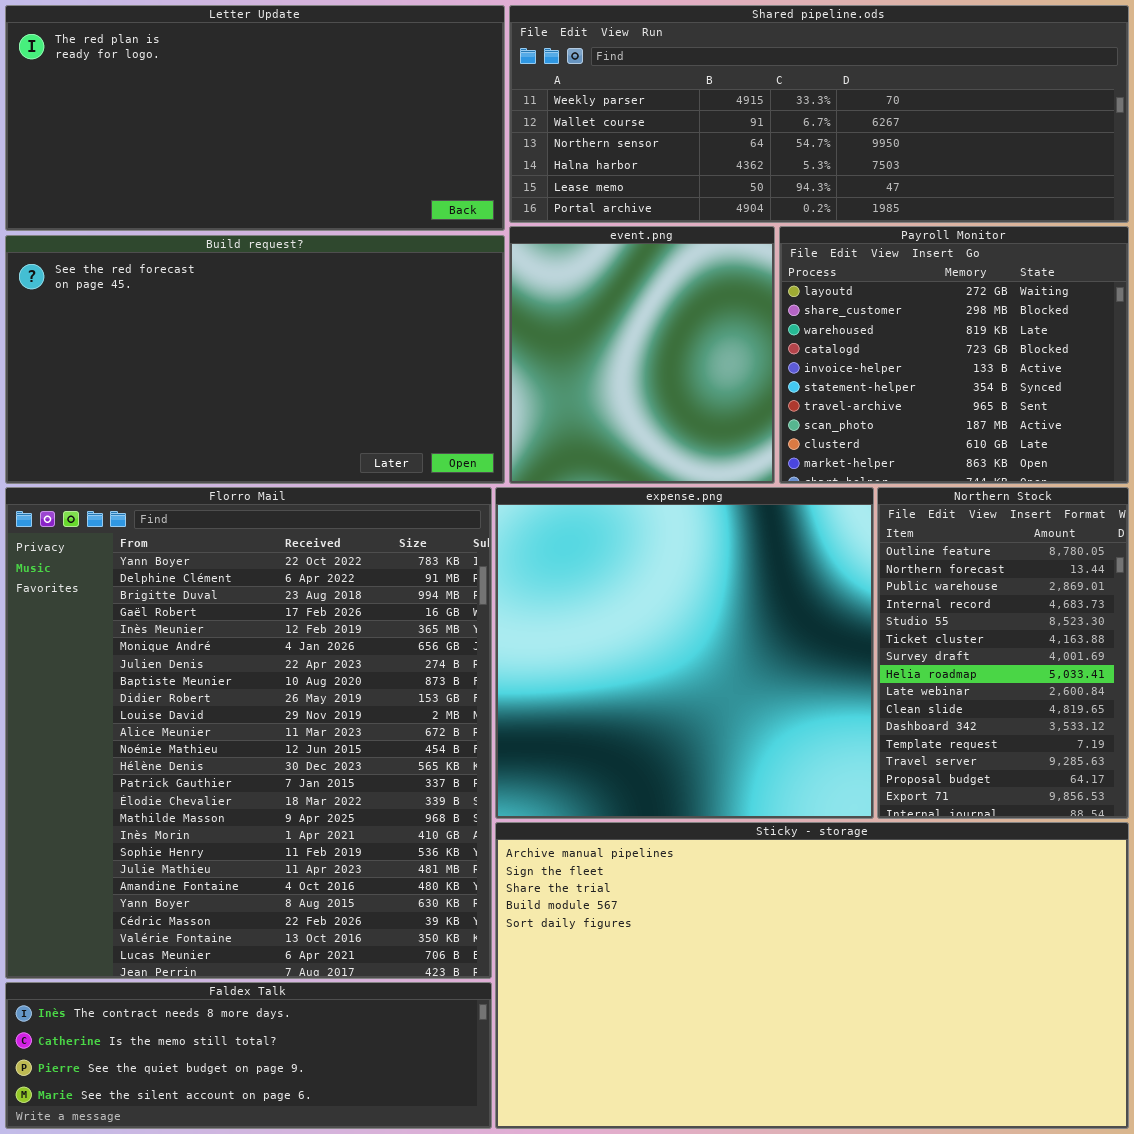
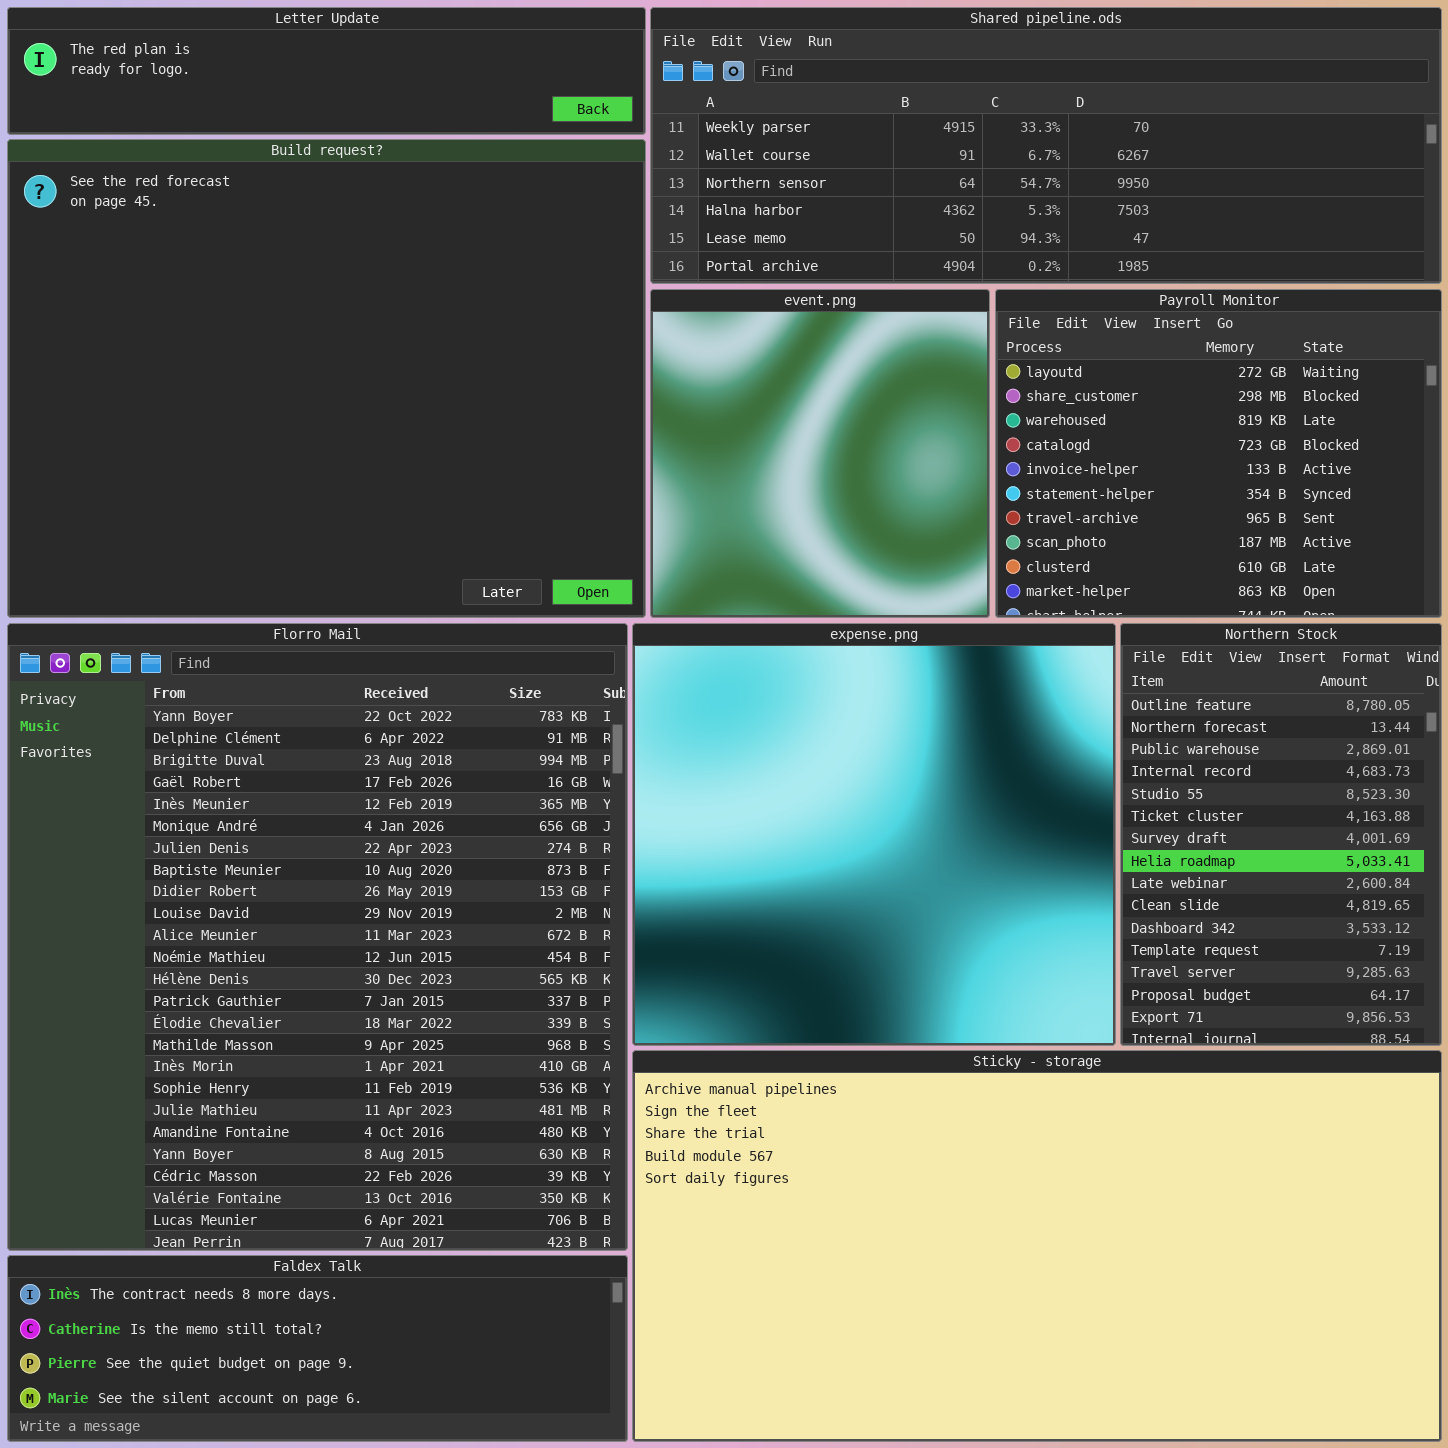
Letter Update: [5,5,505,231] -> [7,7,646,135], resized
Build request?: [5,235,505,484] -> [7,139,646,618], resized

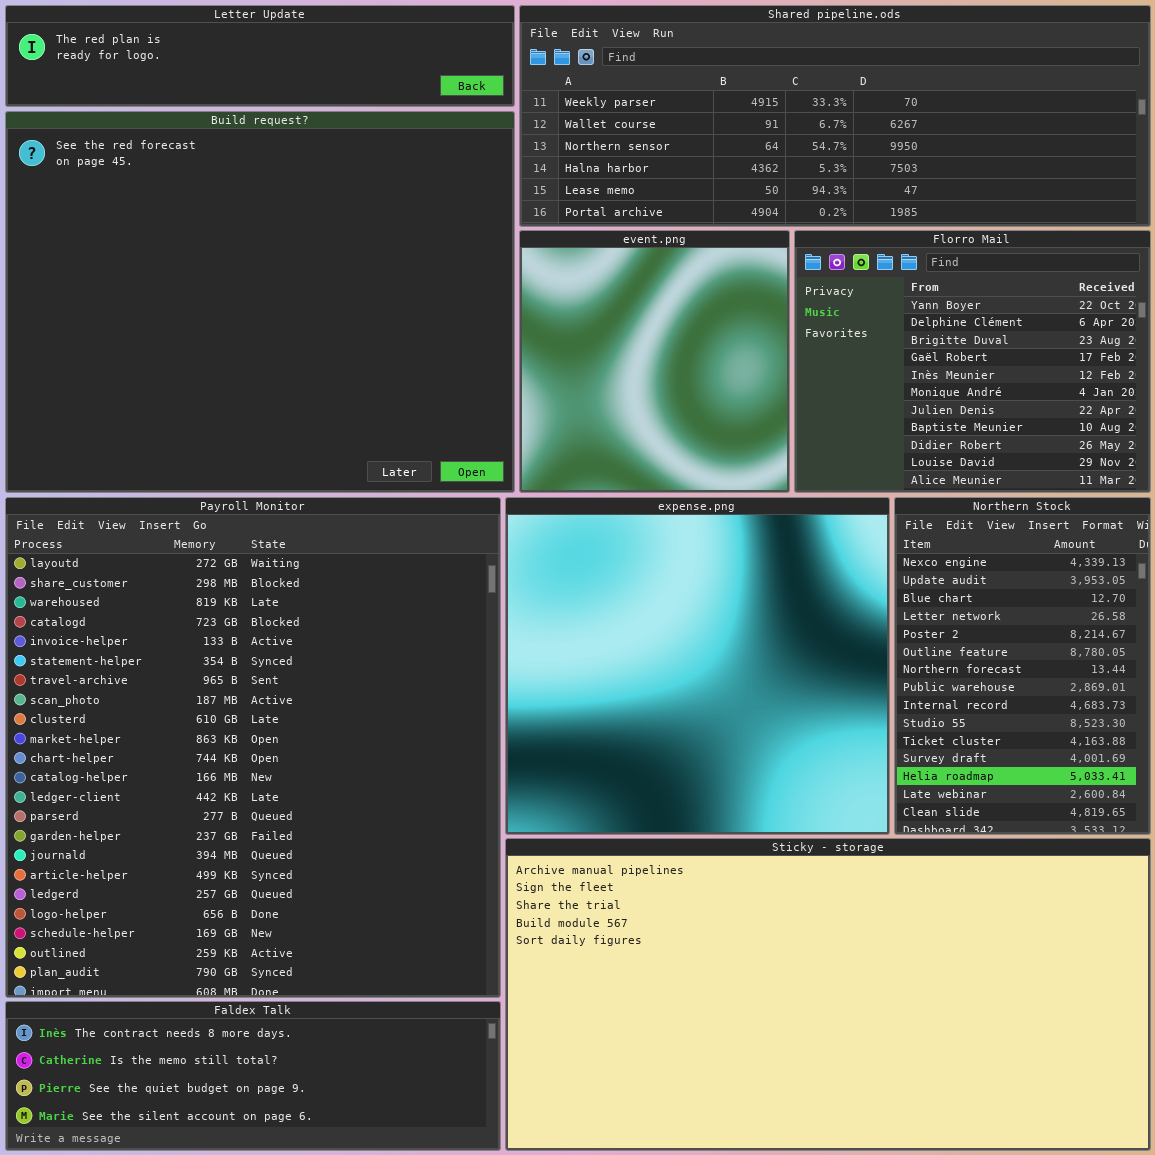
Payroll Monitor: [995,289,1442,618] -> [5,497,501,998], moved, resized
Florro Mail: [7,623,628,1251] -> [794,230,1151,493], moved, resized
Northern Stock: [1120,623,1442,1046] -> [894,497,1151,835], scrolled up 5 rows

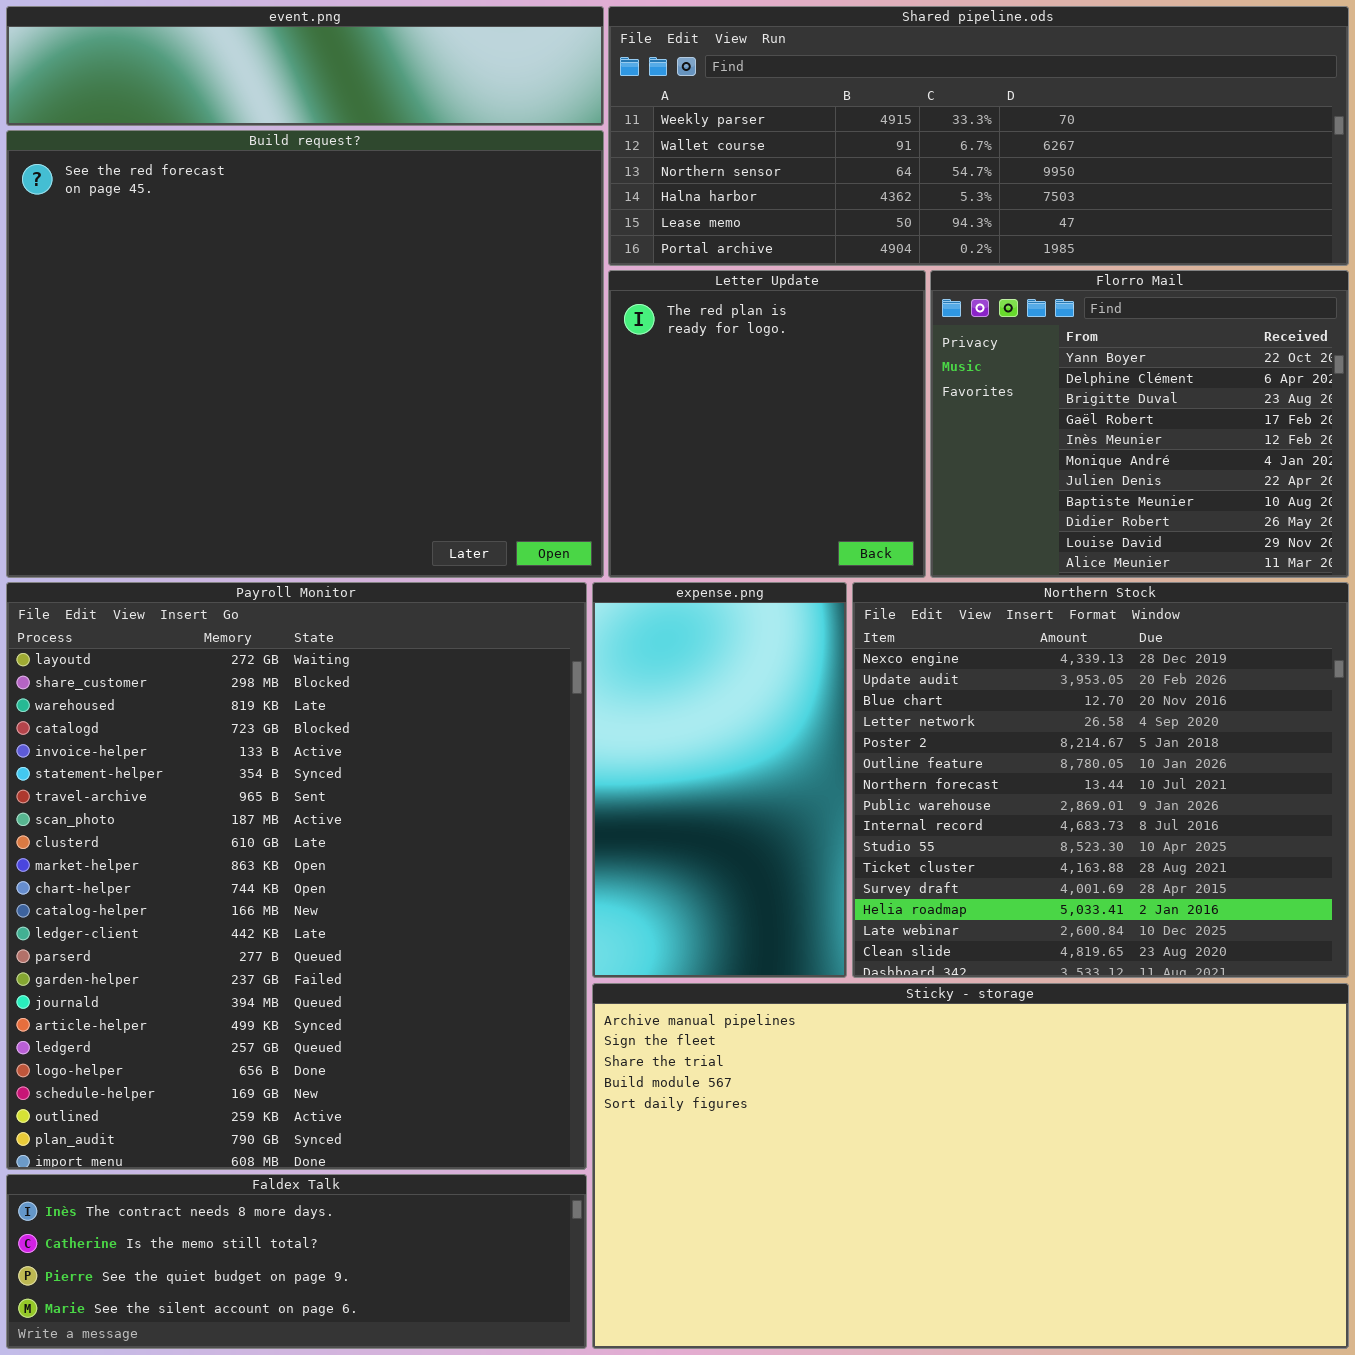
Letter Update: [5,5,515,107] -> [608,270,926,578], moved, resized
event.png: [519,230,790,493] -> [6,6,604,126], moved, resized
expense.png: [505,497,890,835] -> [592,582,847,978], resized
Northern Stock: [894,497,1151,835] -> [852,582,1349,978], resized

